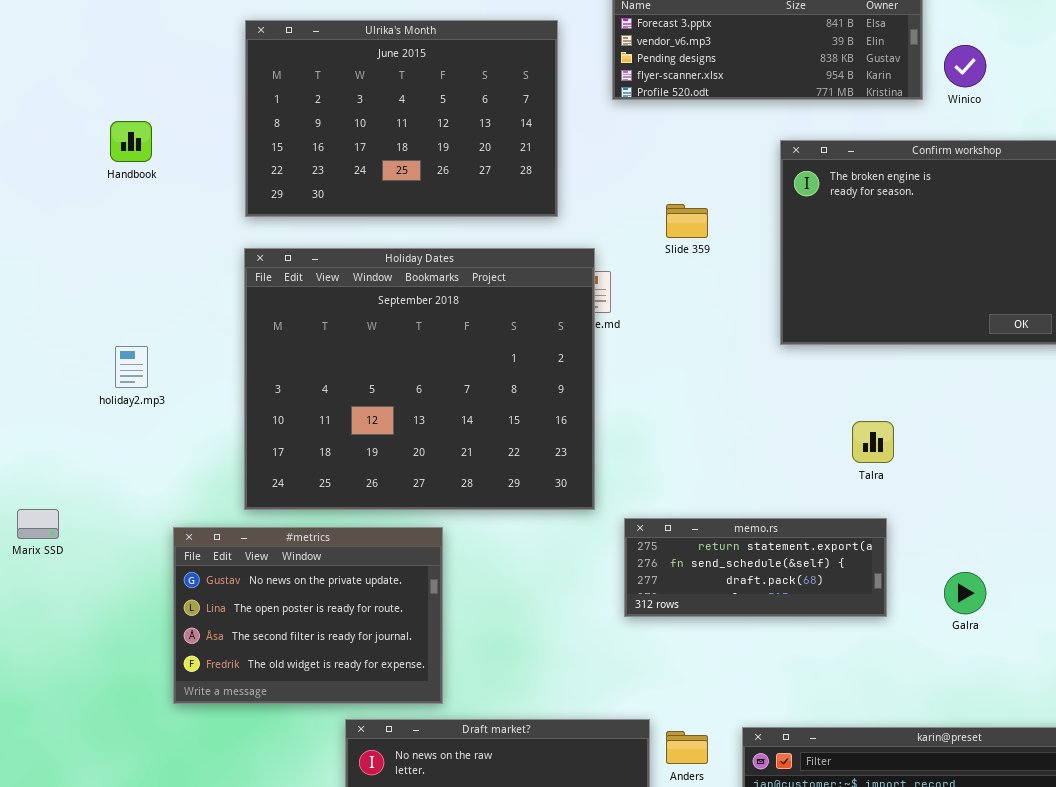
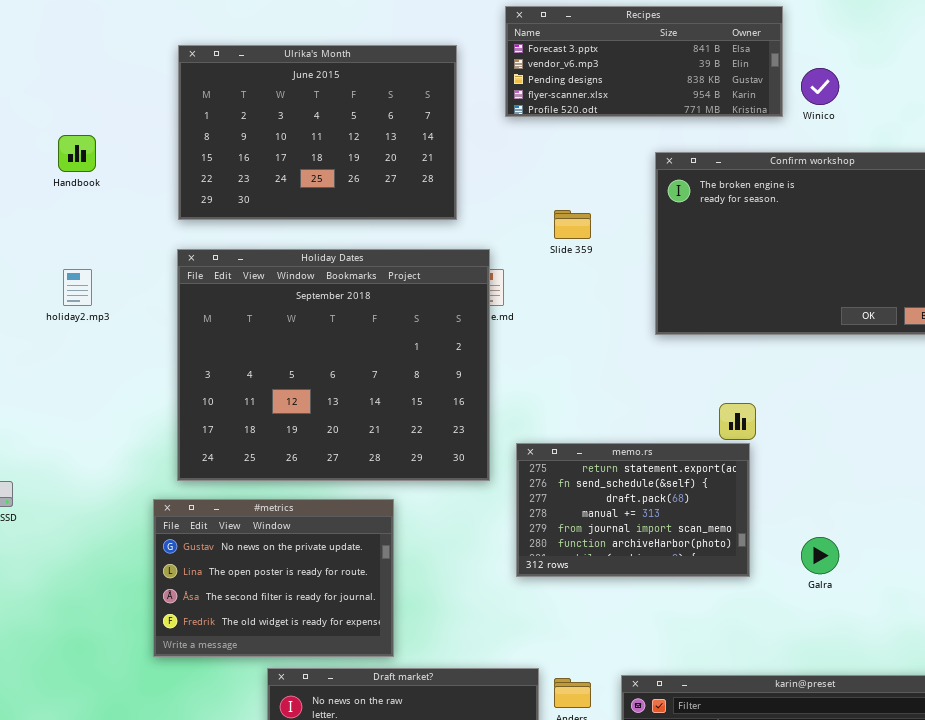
holiday2.mp3: [115,346,148,388] -> [63,269,92,306], moved
memo.rs: [624,518,887,617] -> [516,443,750,577], resized
#metrics: [173,527,443,704] -> [153,499,394,657], moved

